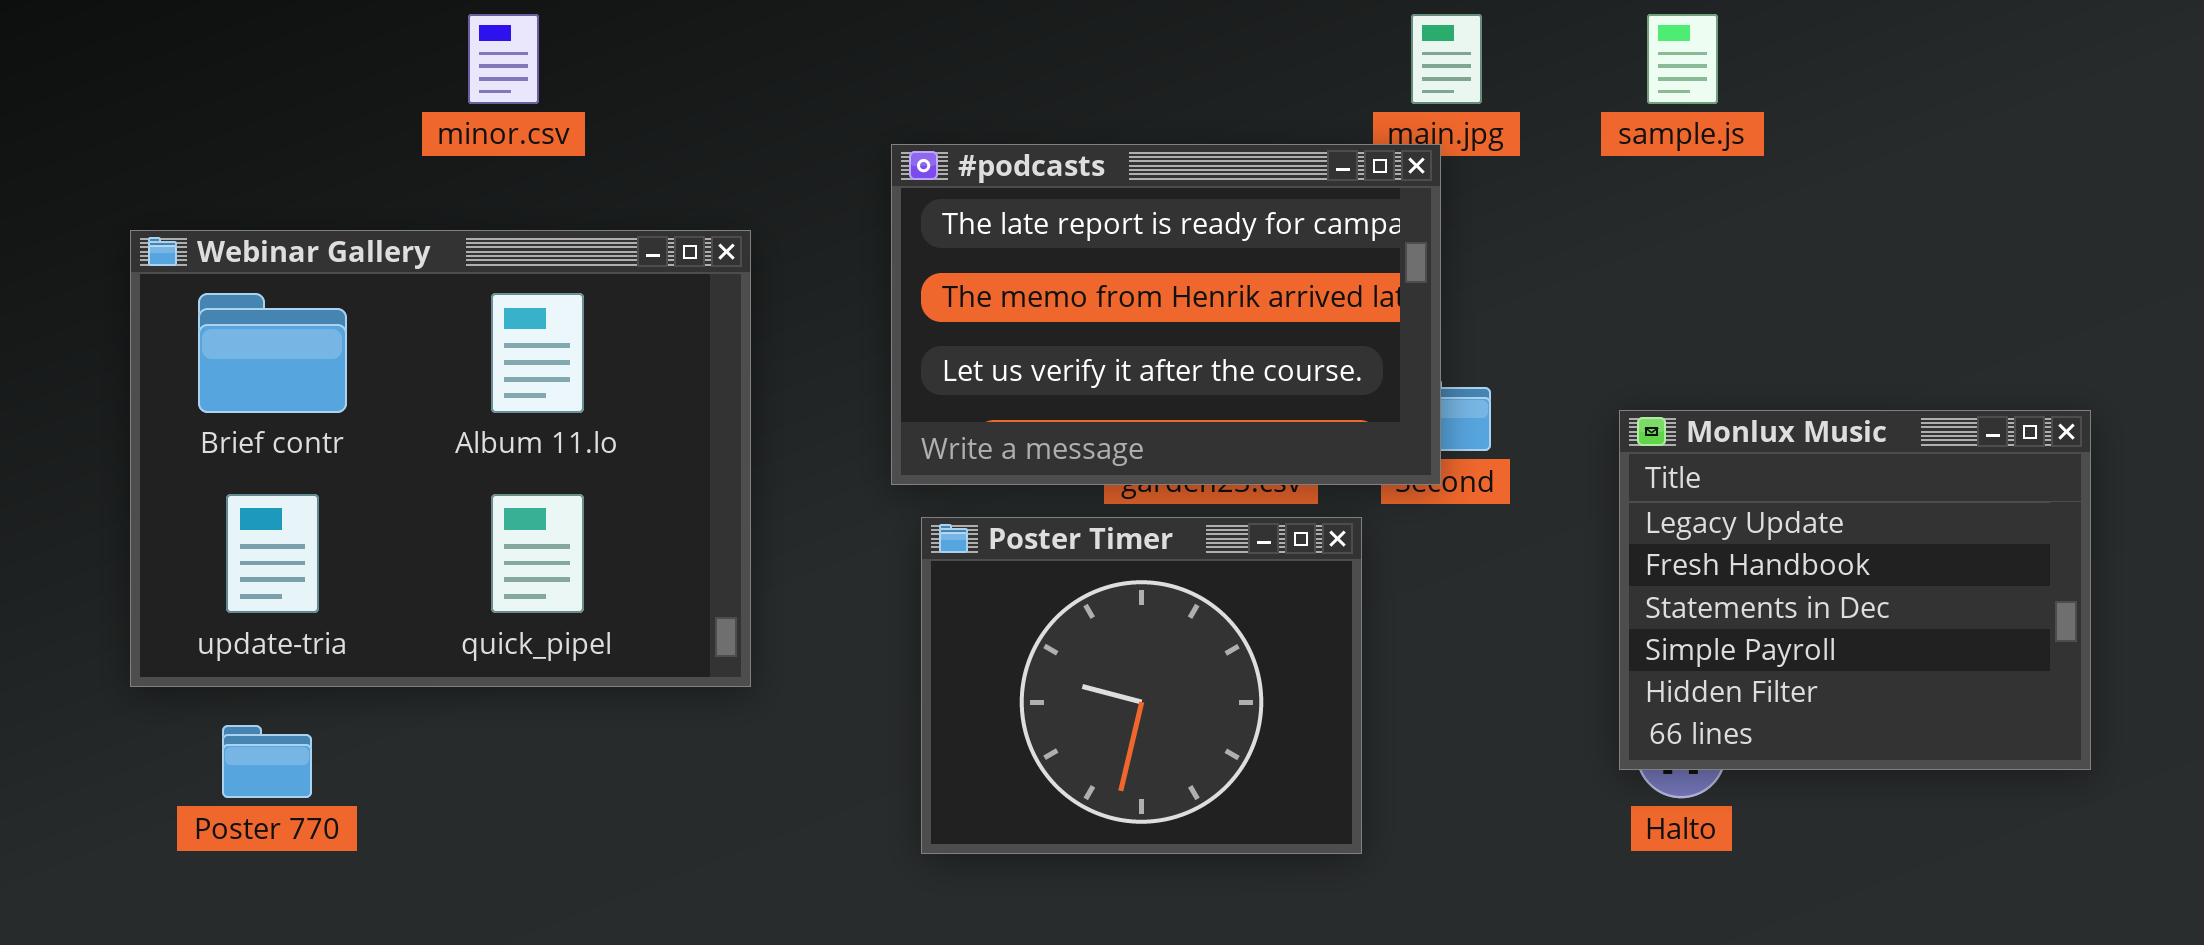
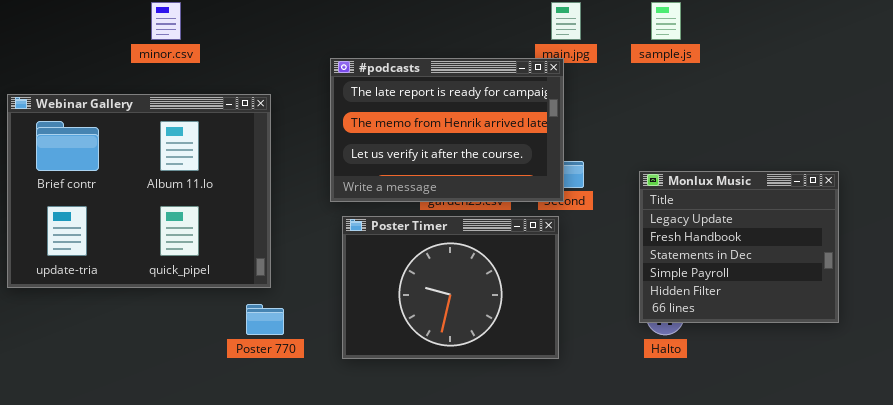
Poster Timer: [921,517,1362,854] -> [342,216,559,359], resized
Poster 770: [222,725,312,798] -> [246,304,284,335], moved

